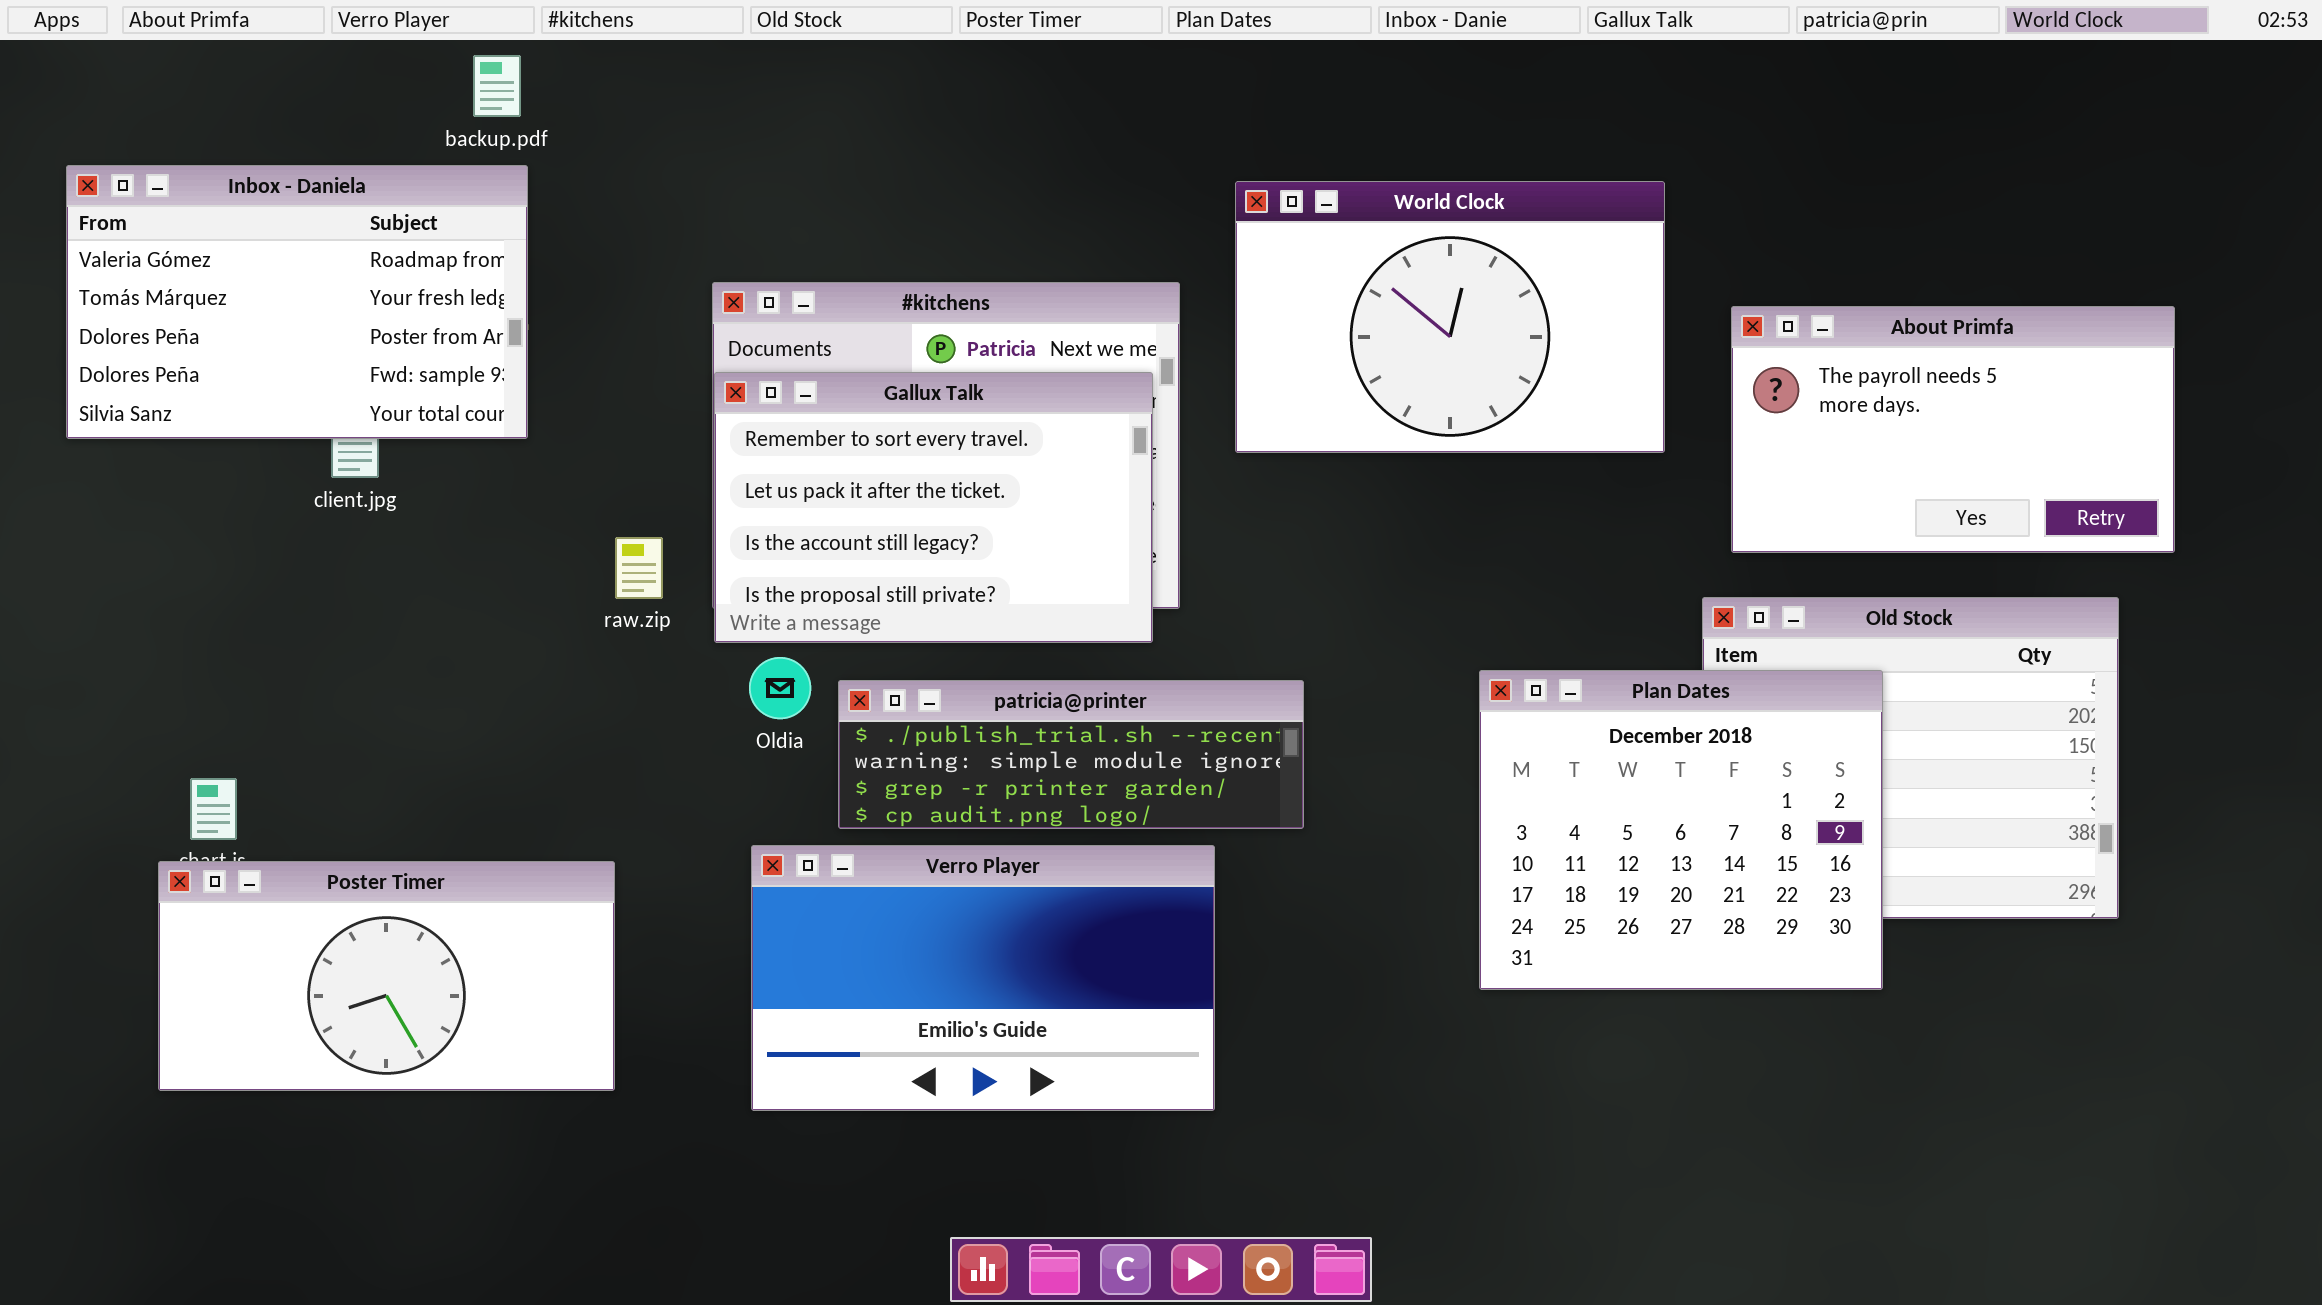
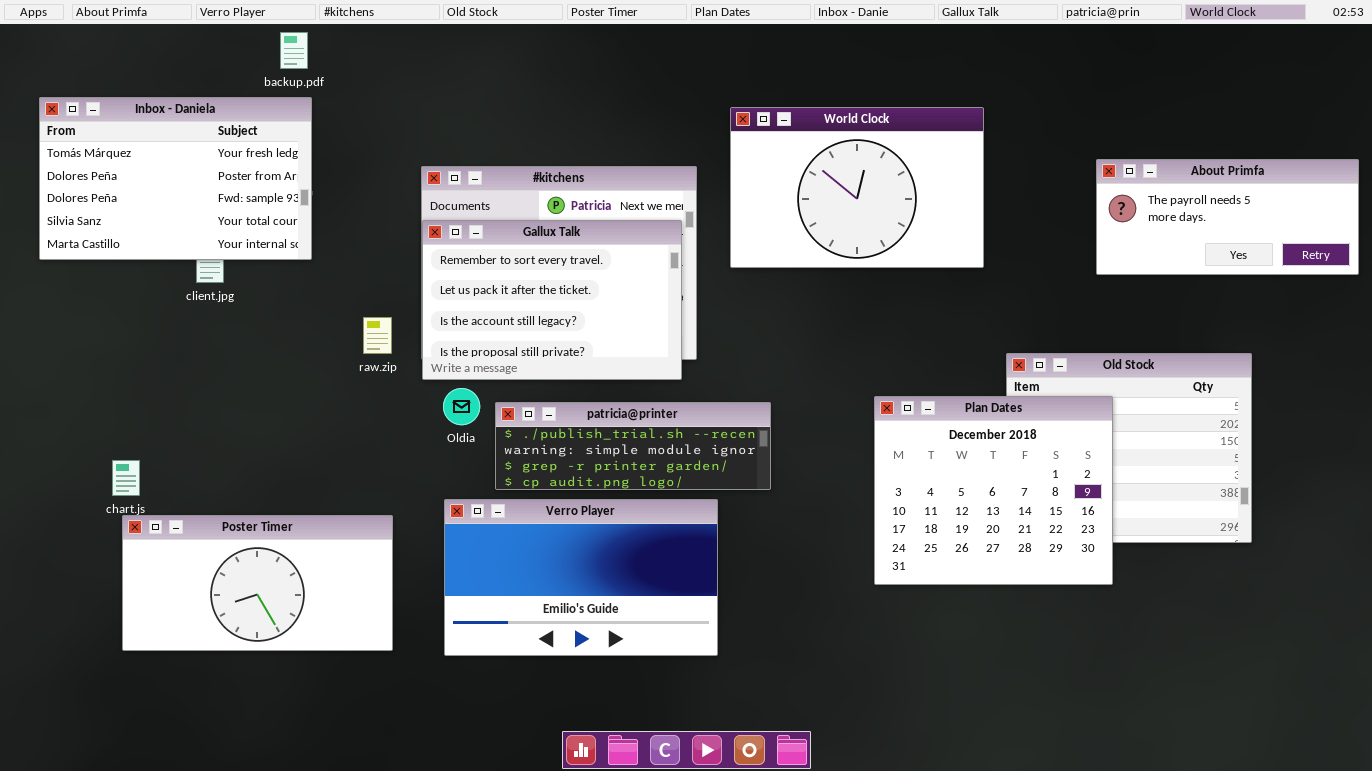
Inbox - Daniela: [66,165,528,439] -> [39,97,312,260], scrolled down 1 row
About Primfa: [1731,306,2175,553] -> [1096,159,1359,275], moved, resized
Poster Timer: [158,861,615,1091] -> [122,515,393,651], moved

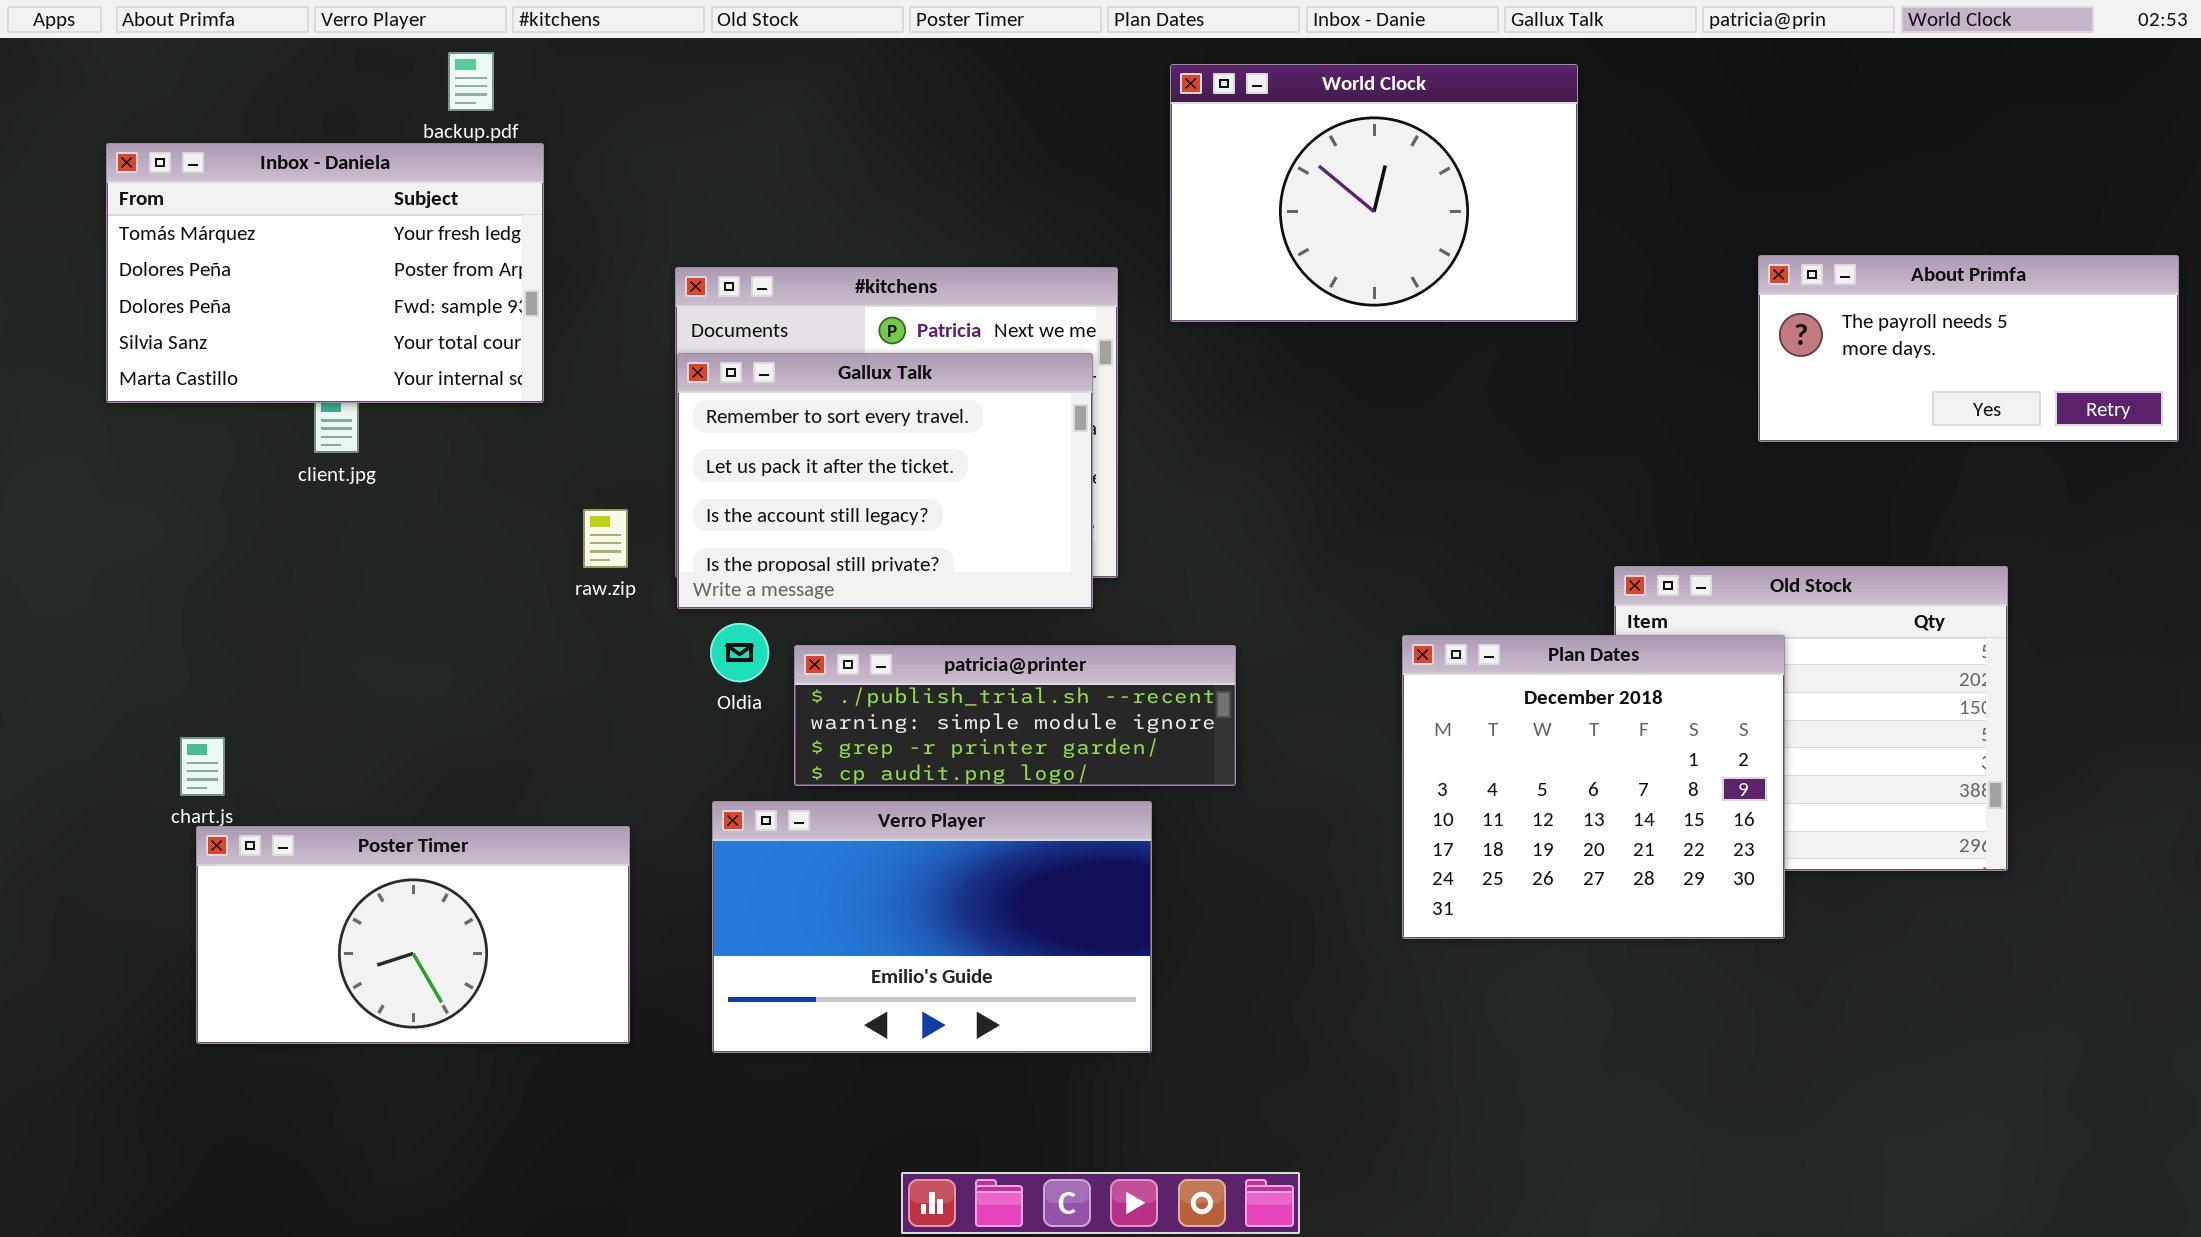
Inbox - Daniela: [39,97,312,260] -> [106,143,544,403], moved
World Clock: [730,107,984,268] -> [1170,64,1578,322], moved

